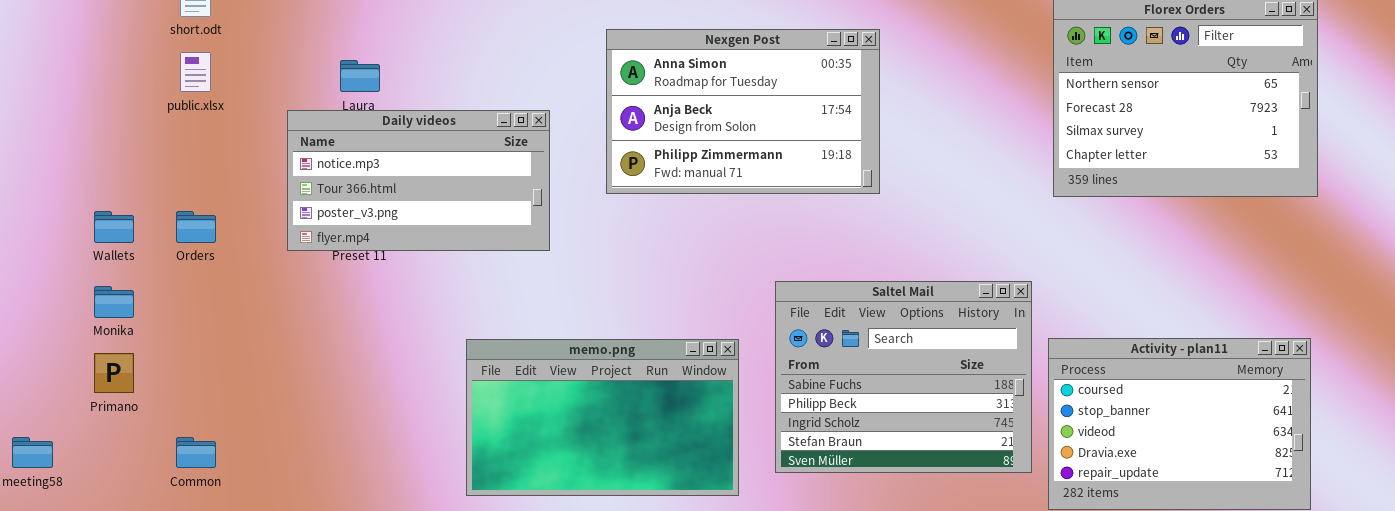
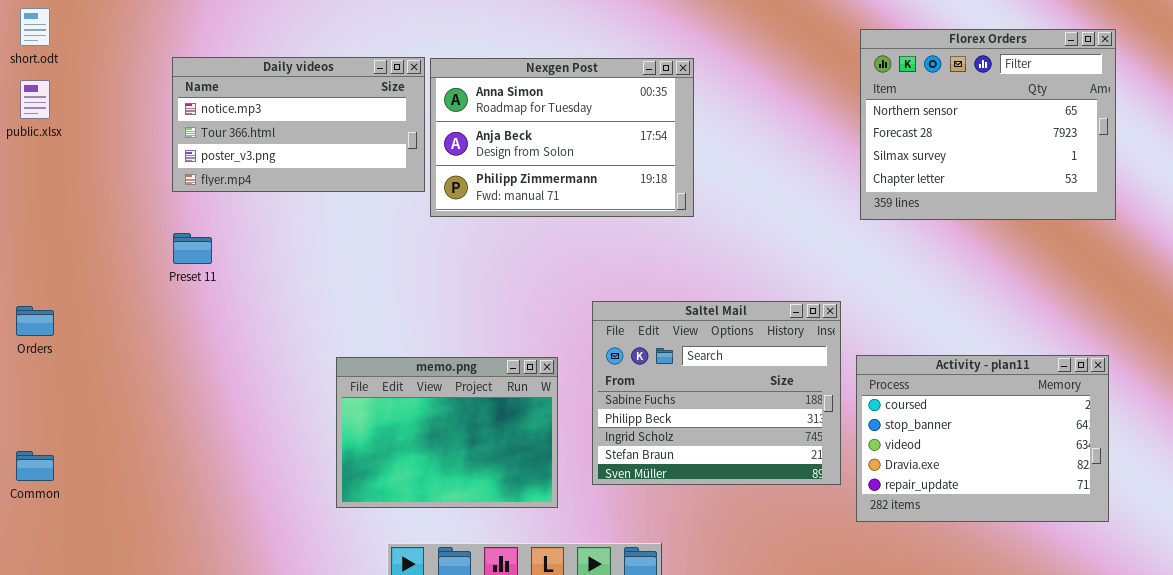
Daily videos: [287,110,550,251] -> [172,57,425,192], moved
Orders: [176,211,216,243] -> [16,306,54,336], moved
memo.png: [466,339,739,496] -> [336,357,558,508], resized

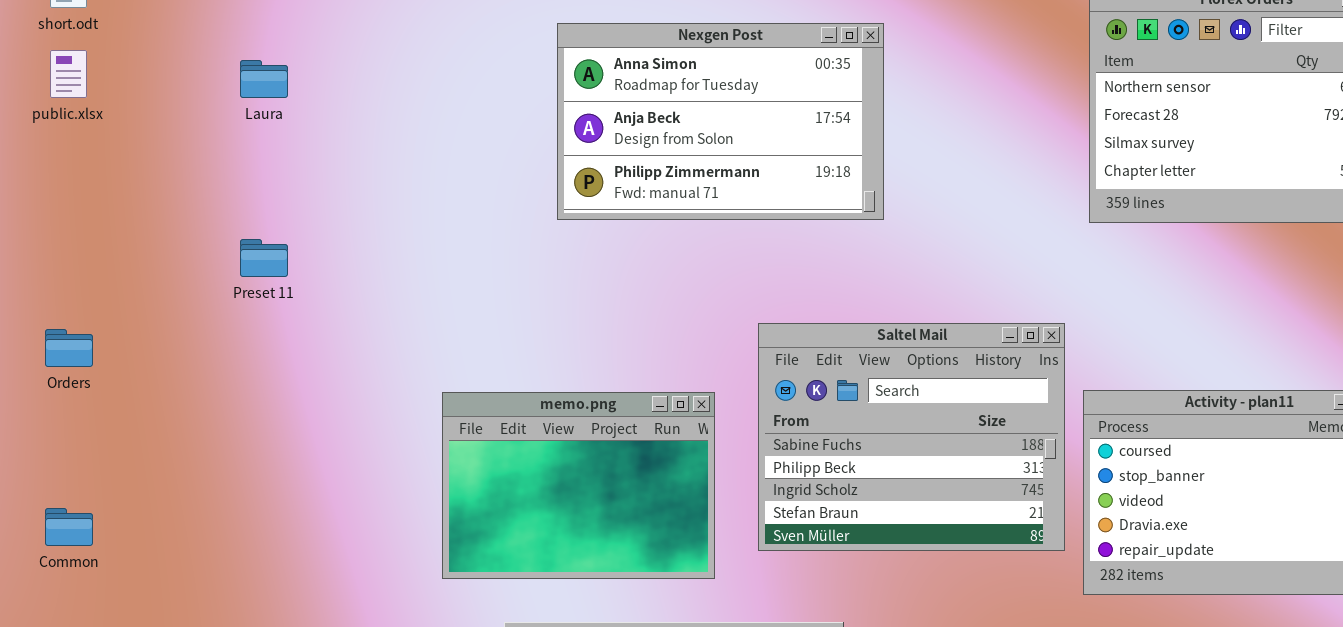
Daily videos: [172,57,425,192] -> none, closed

